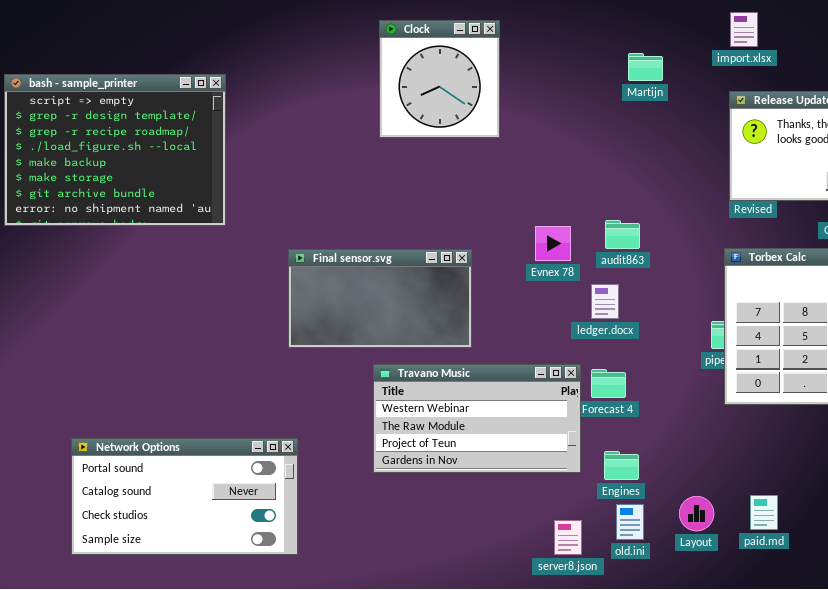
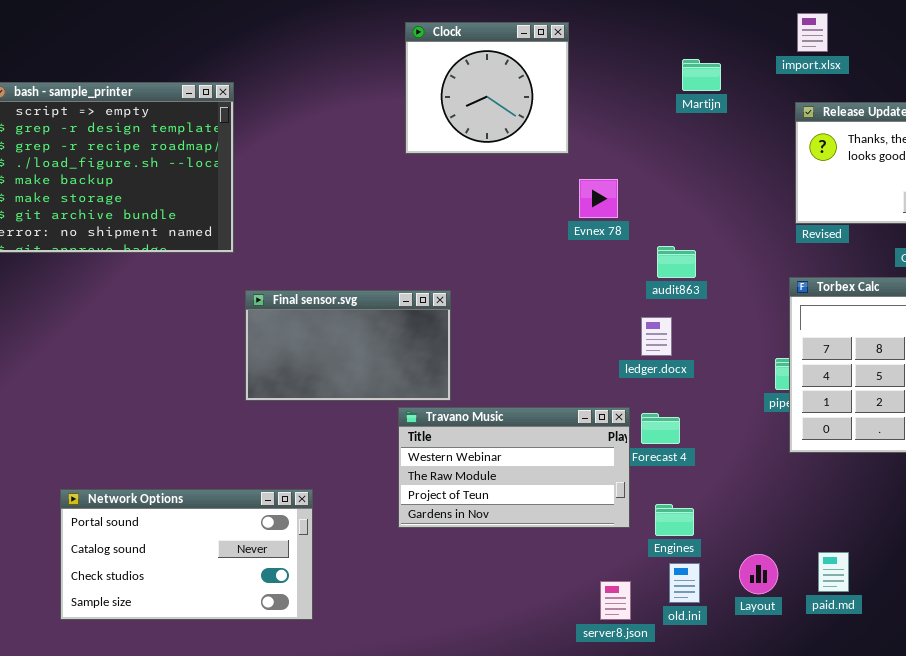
Clock: [379,20,500,138] -> [405,22,569,154], resized
Evnex 78: [535,226,571,261] -> [579,179,618,218], moved
Final sensor.svg: [288,249,472,348] -> [245,290,451,401], moved

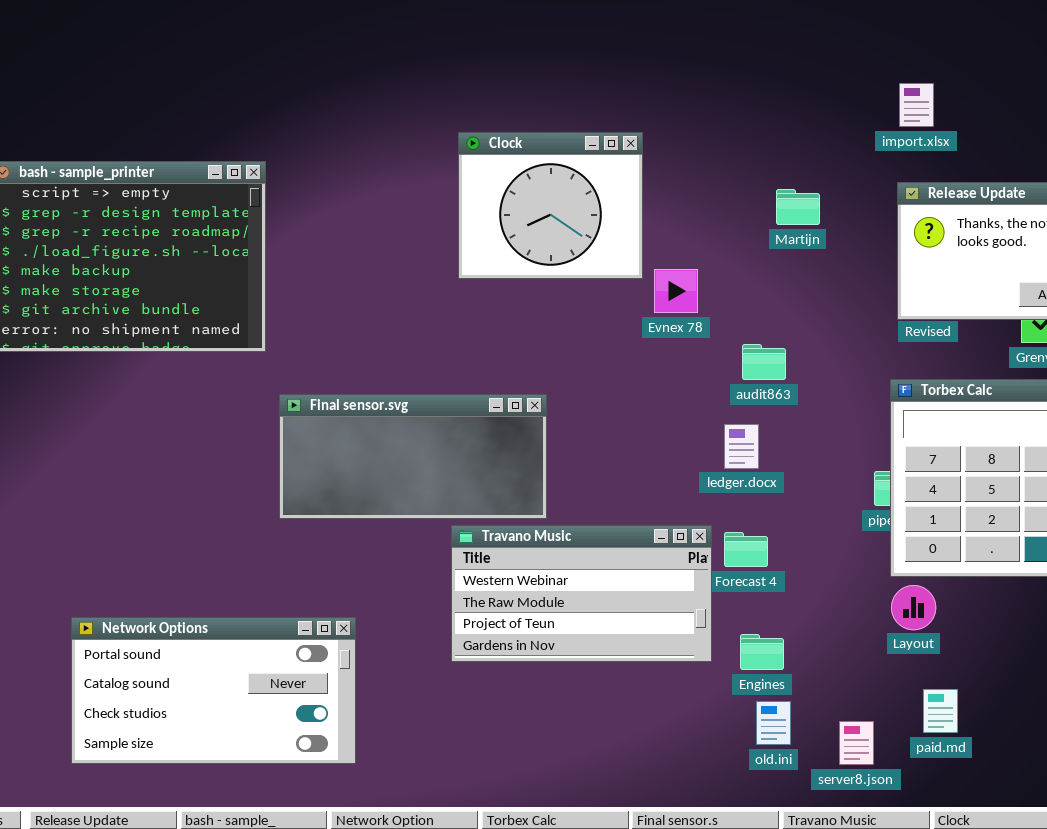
Clock: [405,22,569,154] -> [458,132,643,279], moved
Martijn: [682,59,721,91] -> [776,189,820,225], moved
Final sensor.svg: [245,290,451,401] -> [279,394,547,519], resized
Layout: [739,554,778,594] -> [891,585,936,630], moved
server8.json: [600,581,631,620] -> [839,721,874,765], moved

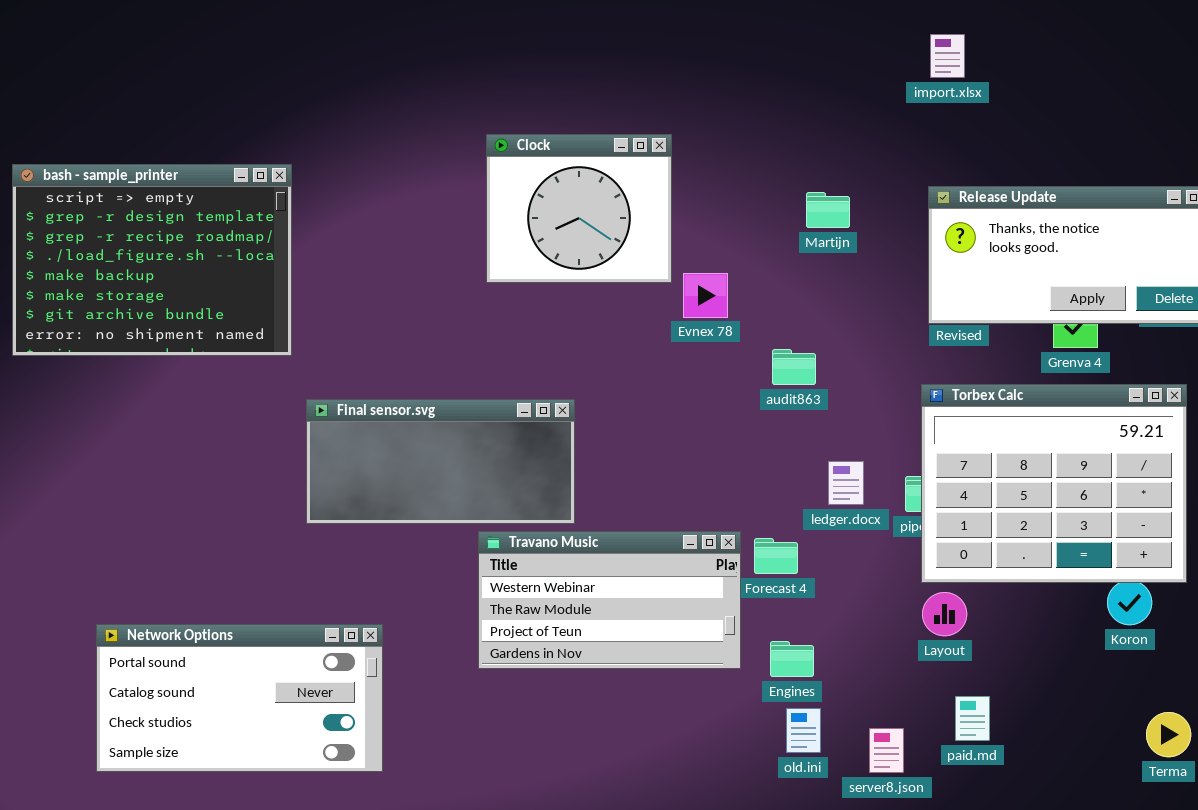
import.xlsx: [899,83,934,127] -> [930,34,965,78], moved
ledger.docx: [724,424,759,469] -> [828,461,864,505], moved

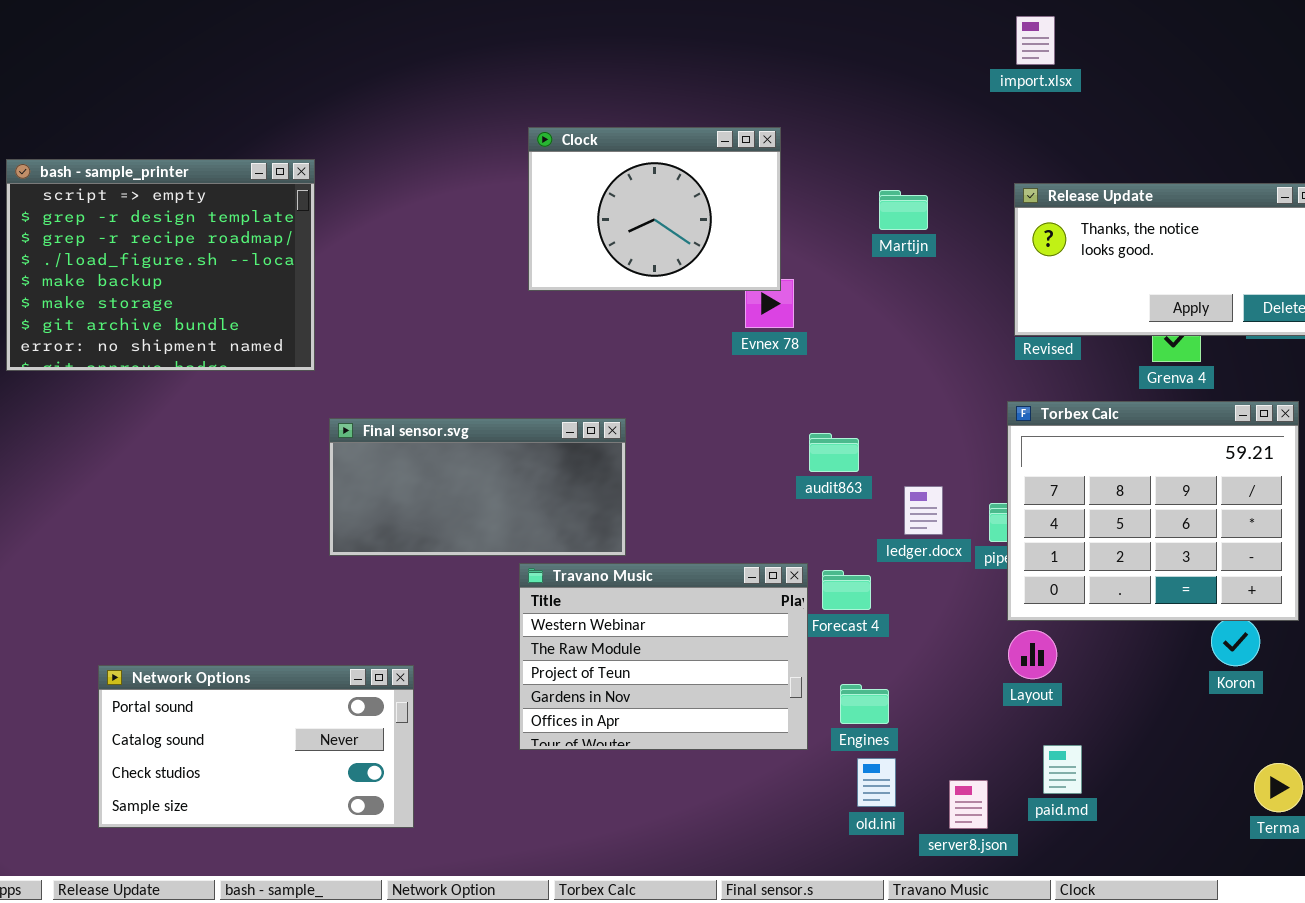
Clock: [486,134,672,283] -> [528,127,781,291], resized
audit863: [772,349,816,385] -> [809,433,859,472], moved
Travano Music: [478,531,741,669] -> [519,563,808,750], resized

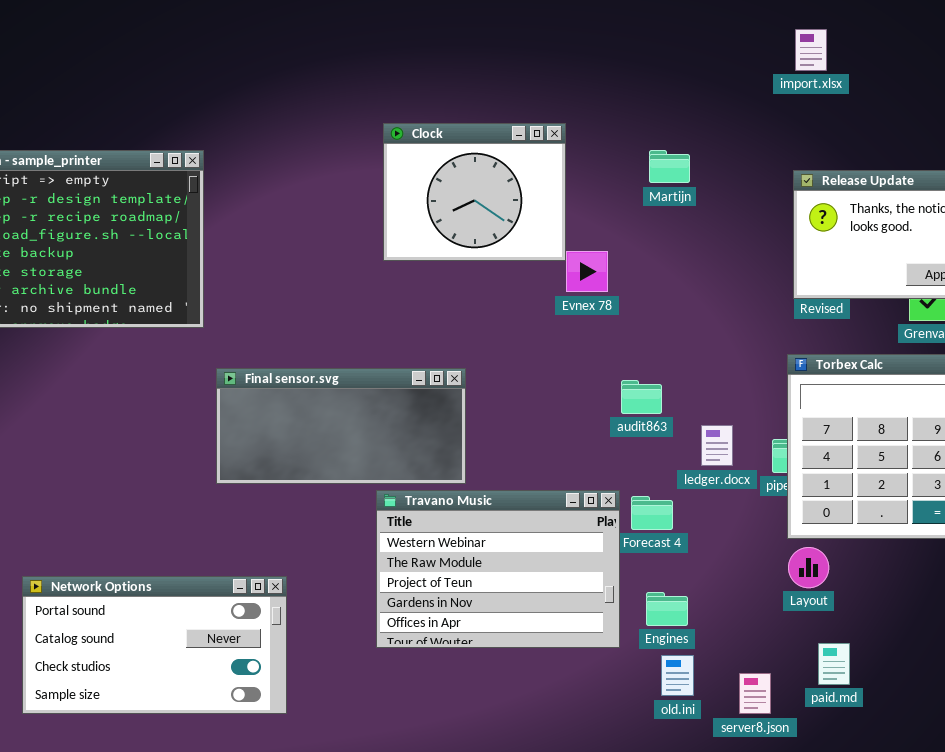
Clock: [528,127,781,291] -> [383,123,566,261], resized
Martijn: [879,190,928,230] -> [649,150,690,183], moved

